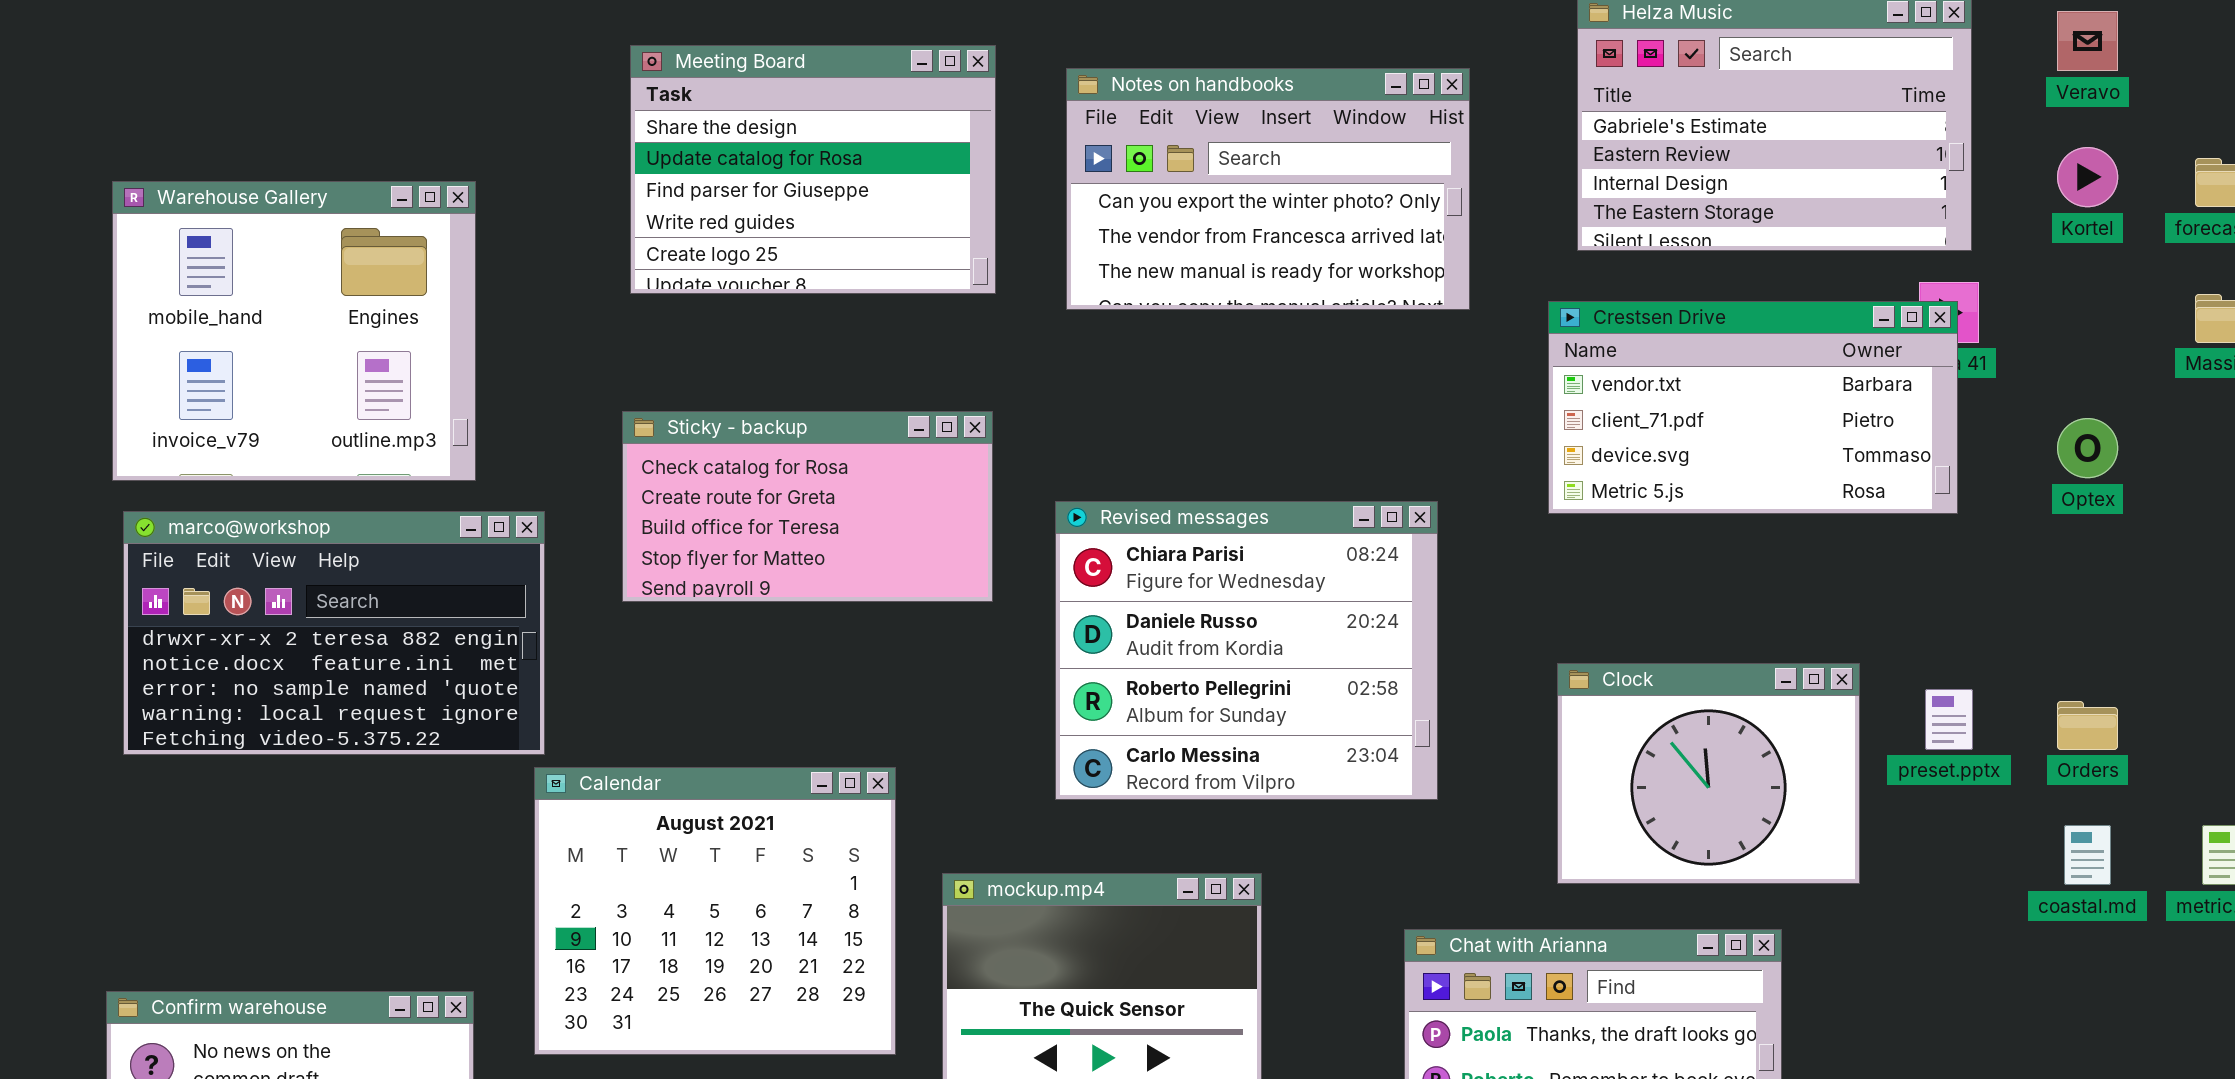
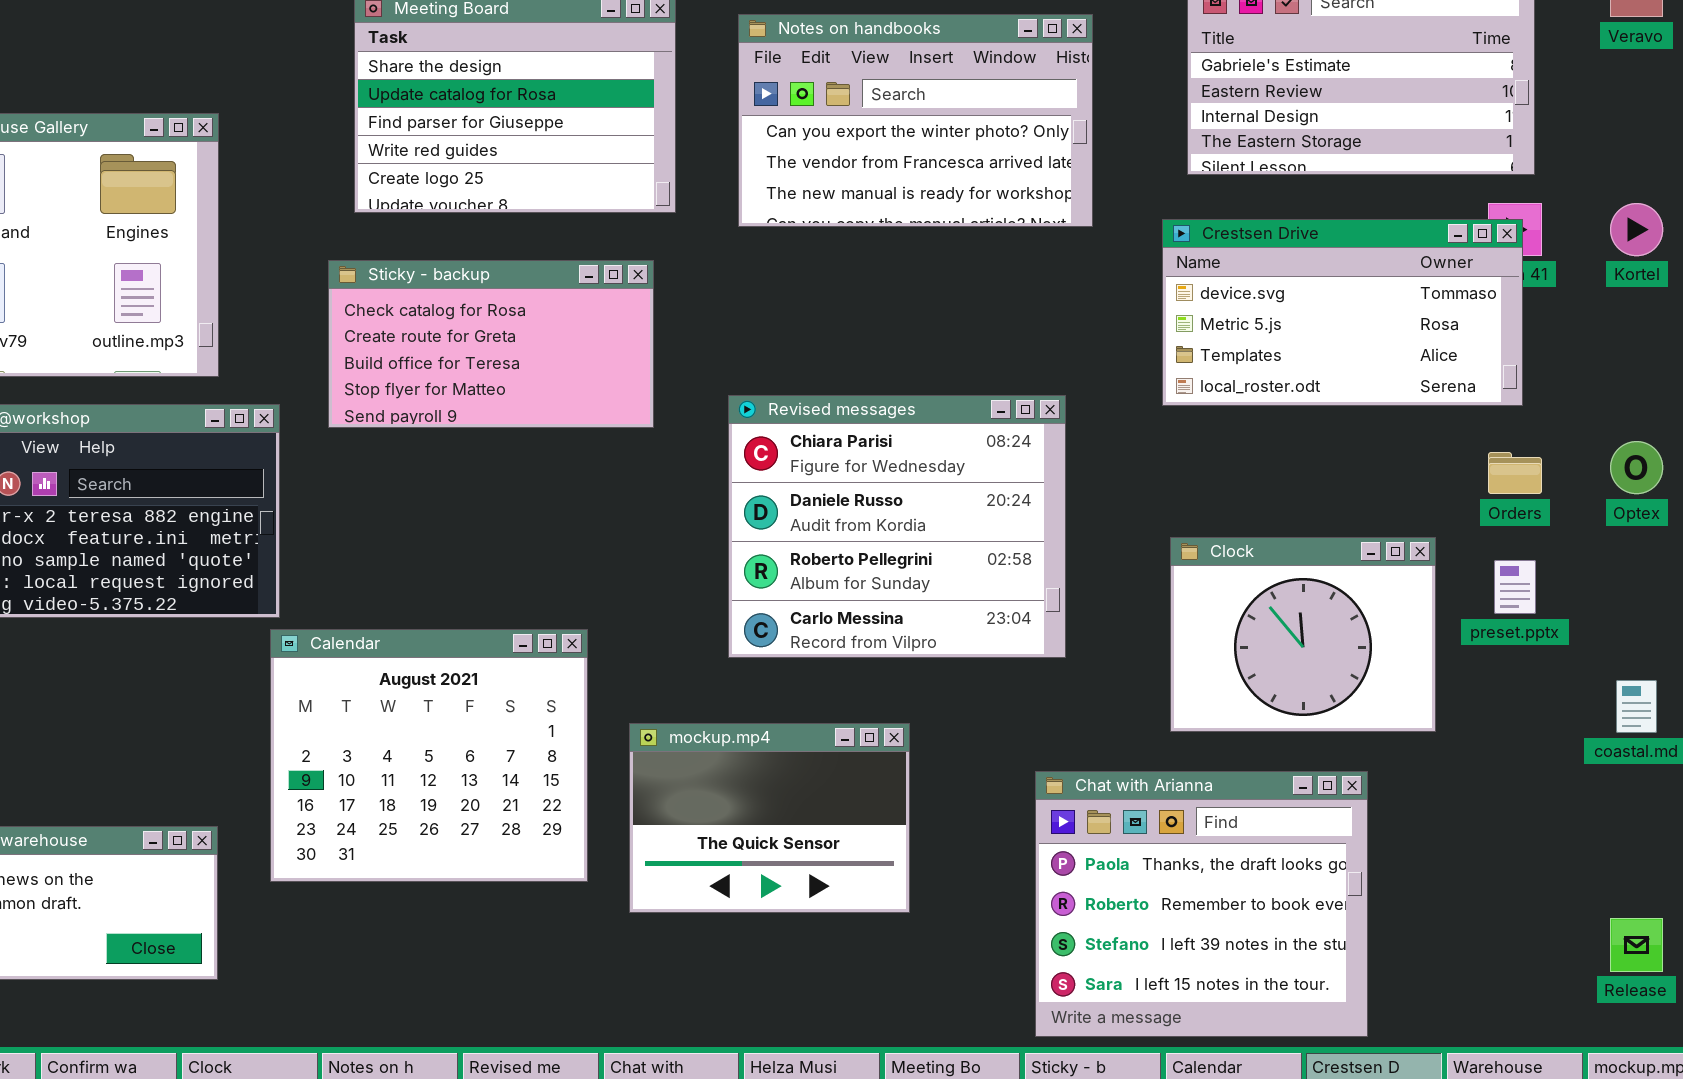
Kortel: [2057,147,2118,207] -> [1610,203,1663,256], moved
Crestsen Drive: [1548,301,1958,514] -> [1162,219,1523,406], scrolled down 2 rows
Sticky - backup: [622,411,993,602] -> [328,260,654,428], moved
Optex: [2057,418,2118,478] -> [1610,441,1663,494], moved
Orders: [2057,701,2118,750] -> [1488,452,1542,494], moved

